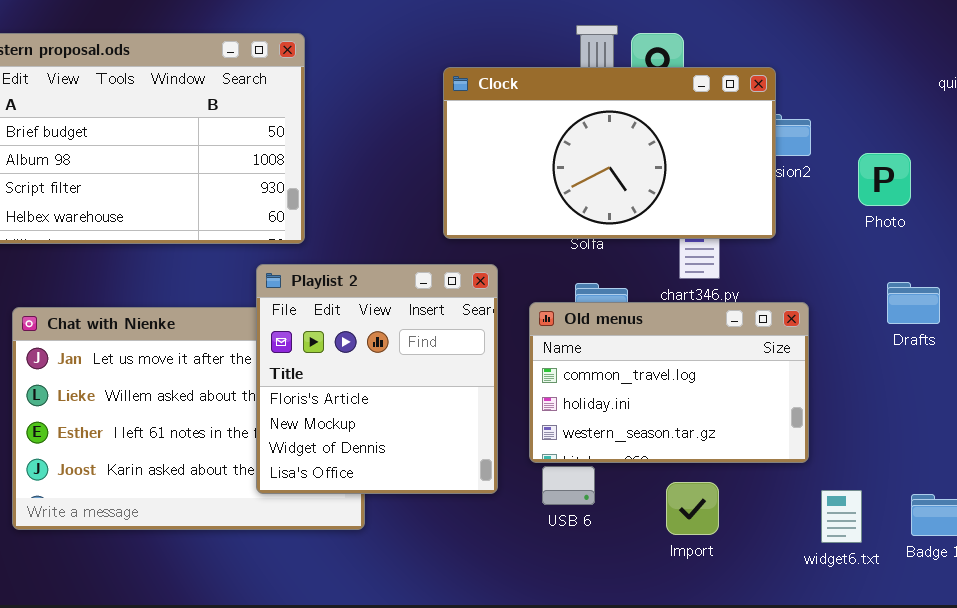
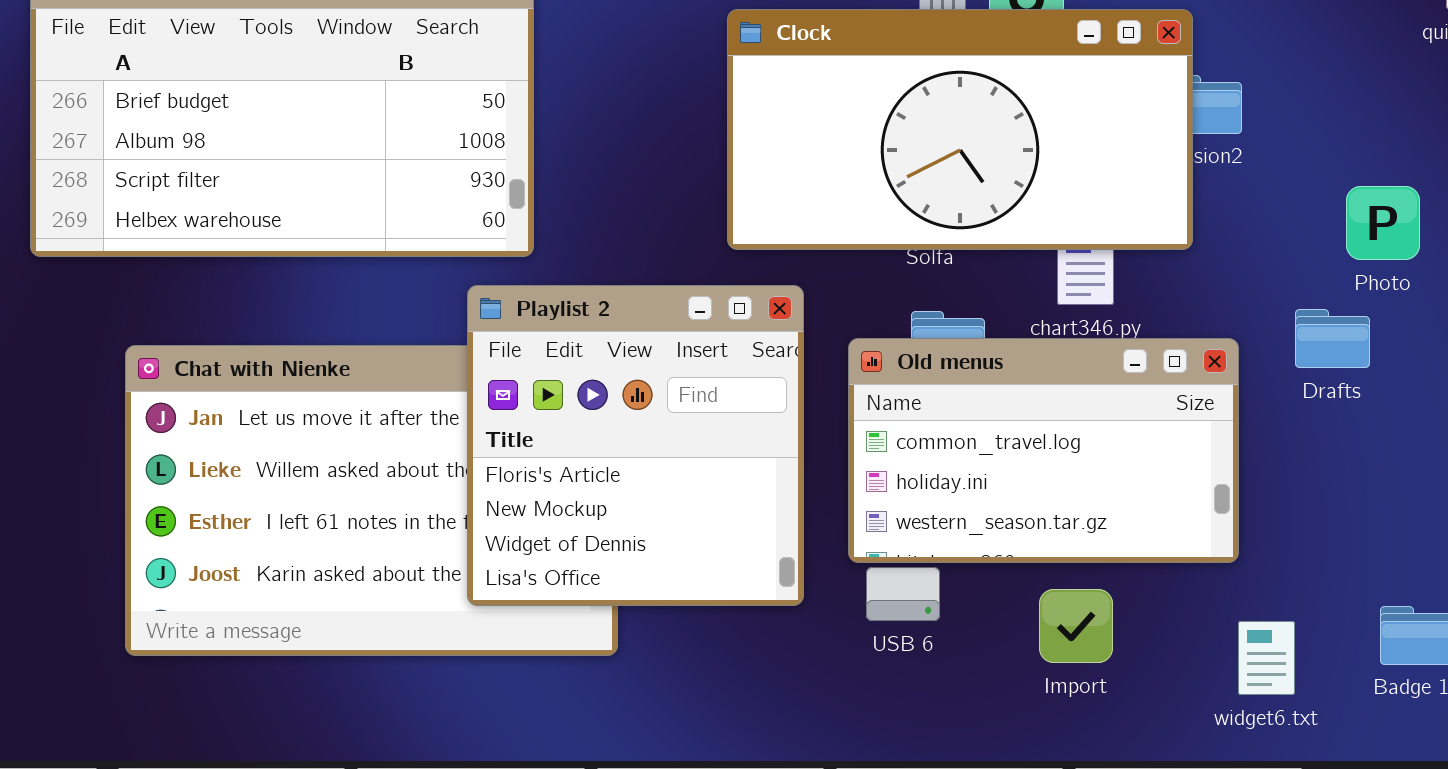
Photo: [858,153,911,206] -> [1346,186,1420,260], moved
Drafts: [887,282,940,324] -> [1295,309,1370,368], moved
widget6.txt: [821,490,862,543] -> [1238,621,1295,695], moved

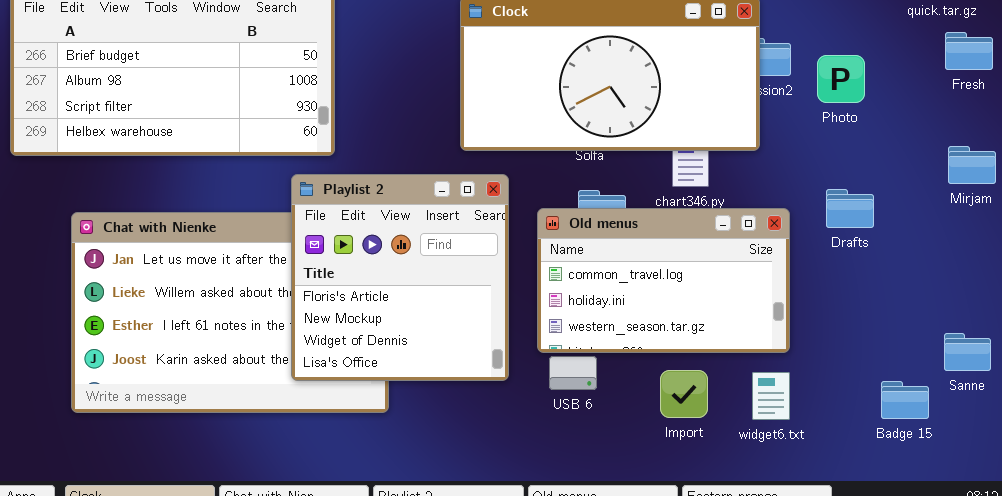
Photo: [1346,186,1420,260] -> [817,55,865,103], moved
widget6.txt: [1238,621,1295,695] -> [752,372,790,420], moved

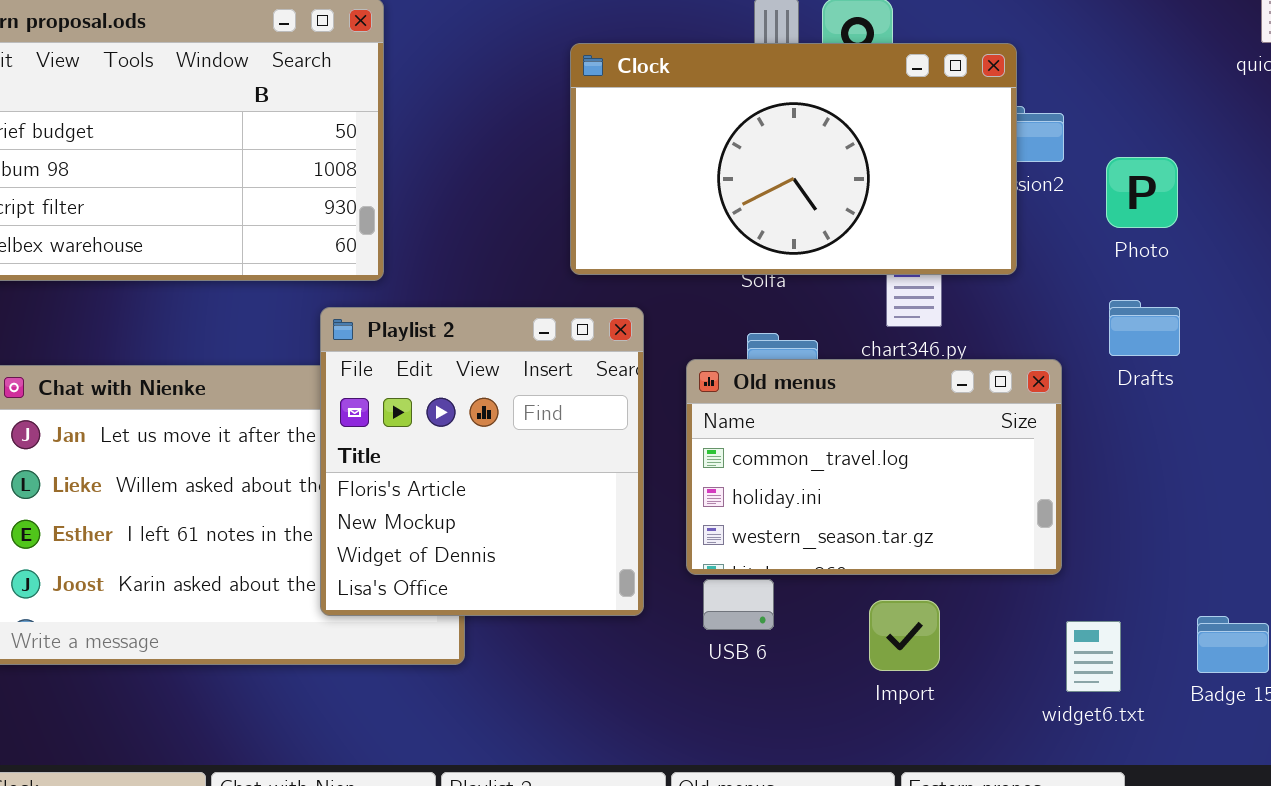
Photo: [817,55,865,103] -> [1106,157,1178,228], moved
Drafts: [826,189,874,228] -> [1109,300,1180,356], moved
widget6.txt: [752,372,790,420] -> [1066,621,1121,692], moved

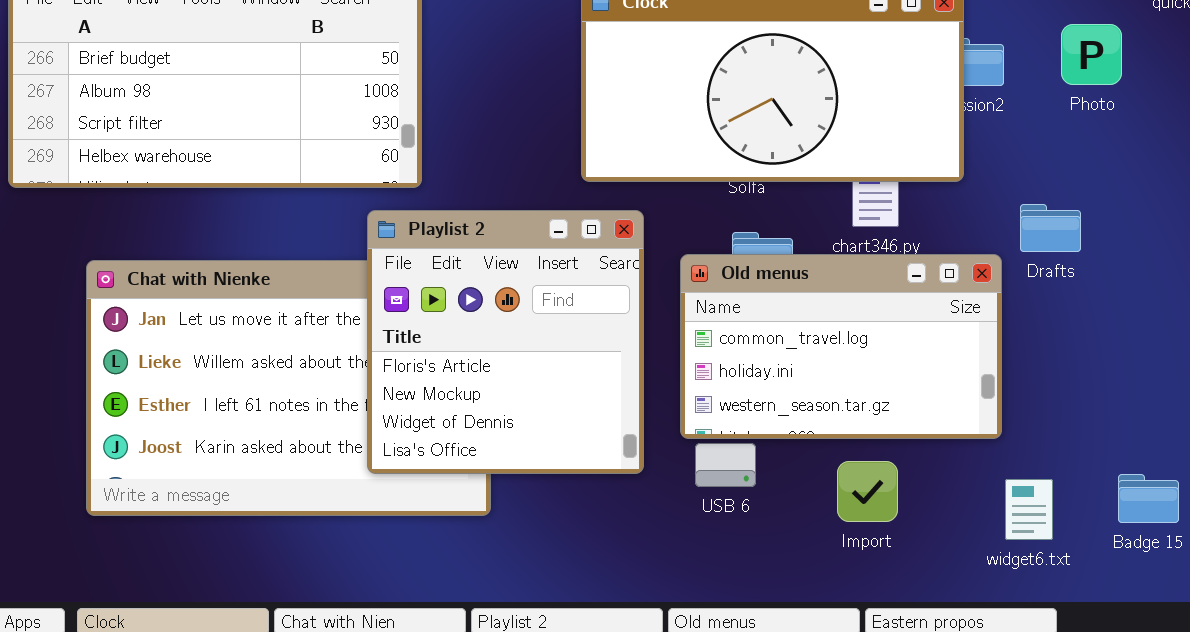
Photo: [1106,157,1178,228] -> [1061,24,1122,85], moved
Drafts: [1109,300,1180,356] -> [1020,204,1081,252], moved

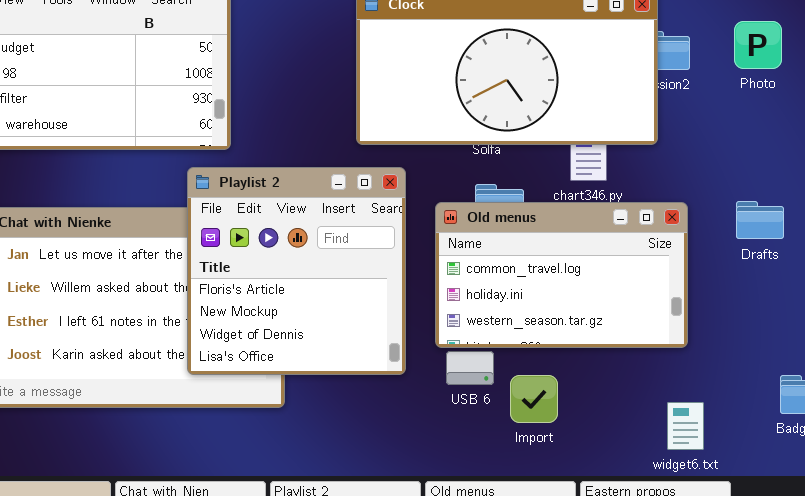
Drafts: [1020,204,1081,252] -> [736,201,784,239], moved
Import: [837,461,898,522] -> [510,375,558,423], moved
widget6.txt: [1005,479,1053,540] -> [667,402,704,450], moved

